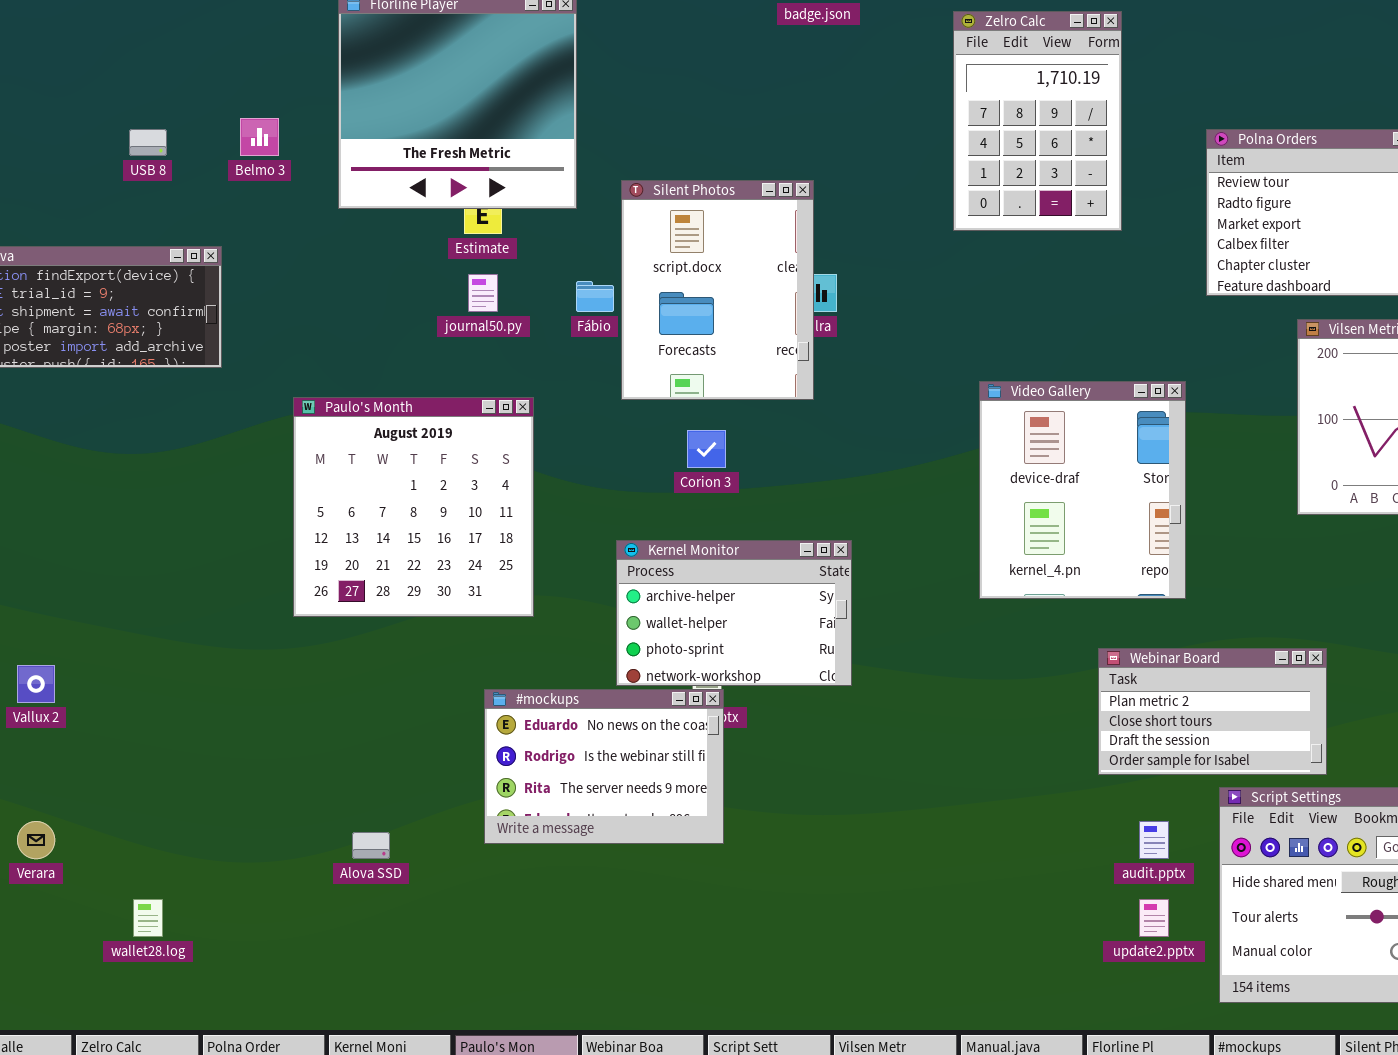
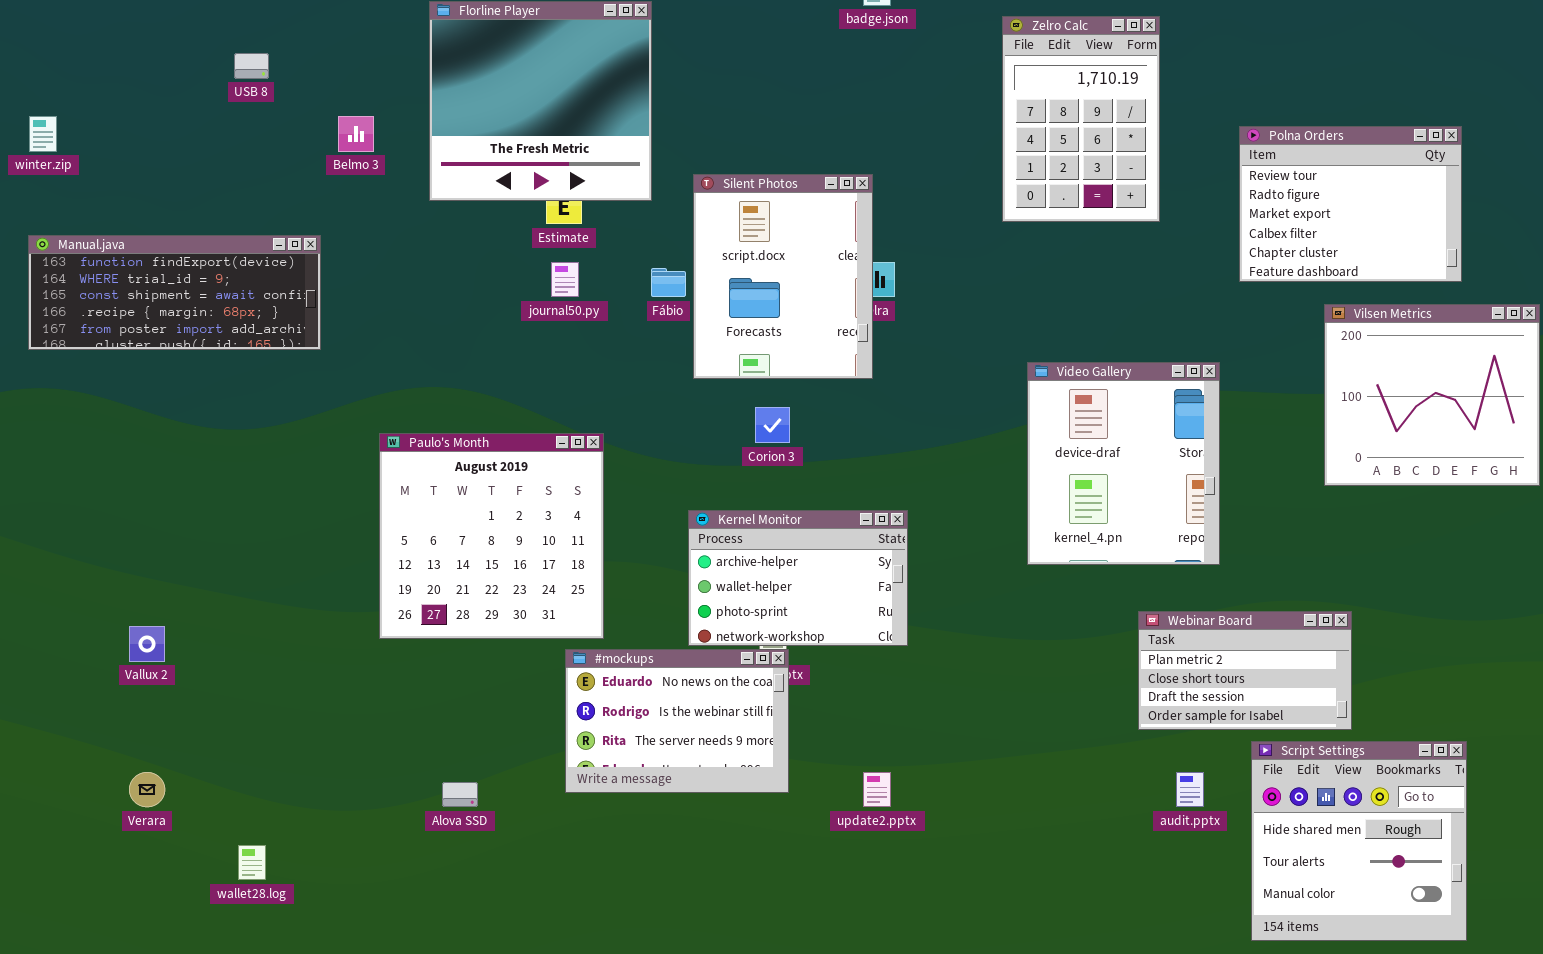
USB 8: [129,129,167,156] -> [234,53,269,79], moved
Paulo's Month: [293,397,534,617] -> [379,433,604,639], moved
update2.pptx: [1139,899,1169,937] -> [863,772,891,807], moved

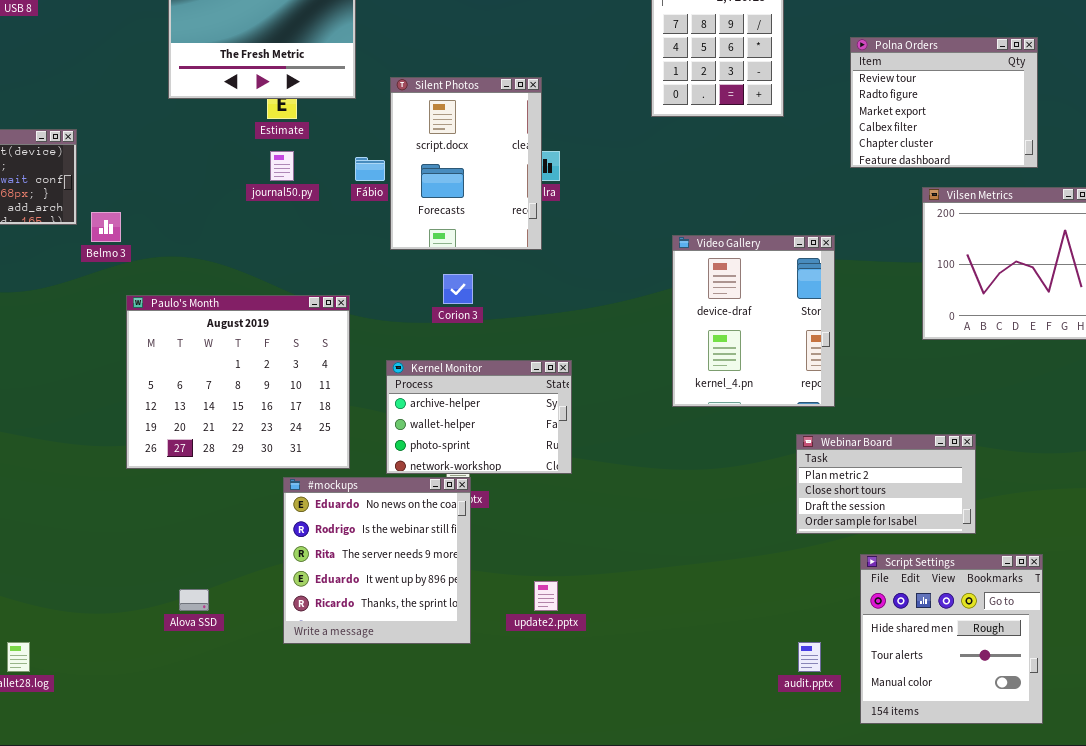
Belmo 3: [338,116,374,152] -> [91,212,121,242], moved
Paulo's Month: [379,433,604,639] -> [126,295,350,469], resized
Webinar Board: [1138,611,1352,730] -> [796,434,976,534], moved
#mockups: [565,649,789,793] -> [283,477,471,644], resized
audit.pptx: [1176,772,1204,807] -> [798,642,821,672], moved

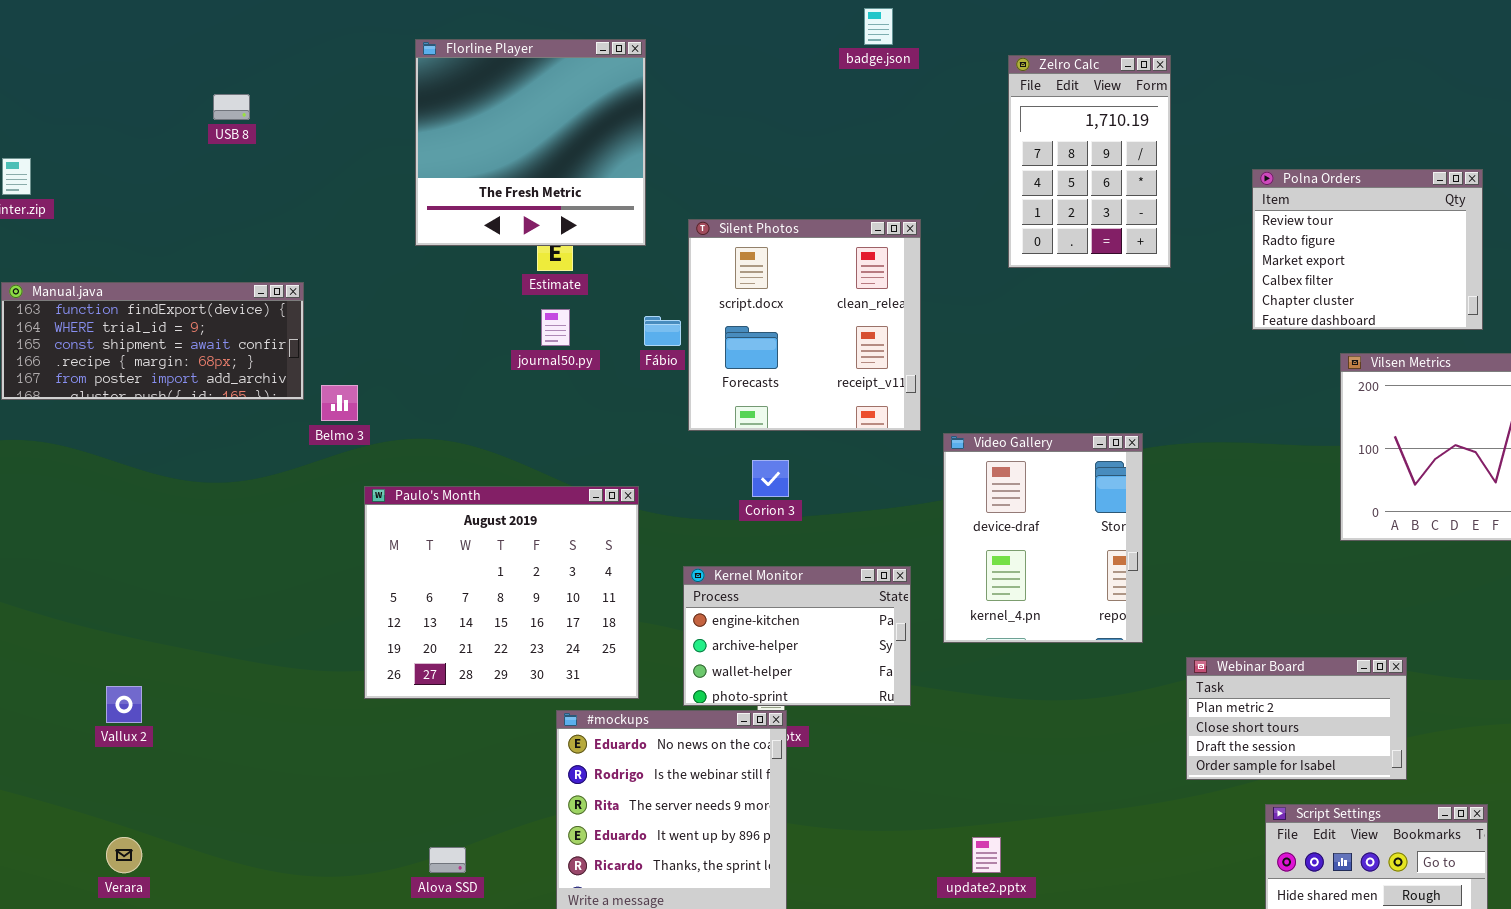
Silent Photos: [390,77,542,250] -> [688,219,921,431], resized
Video Gallery: [672,235,835,407] -> [943,433,1143,643], moved
Kernel Monitor: [386,360,572,474] -> [683,566,911,706], scrolled up 1 row
update2.pptx: [534,581,558,611] -> [972,837,1001,873], moved

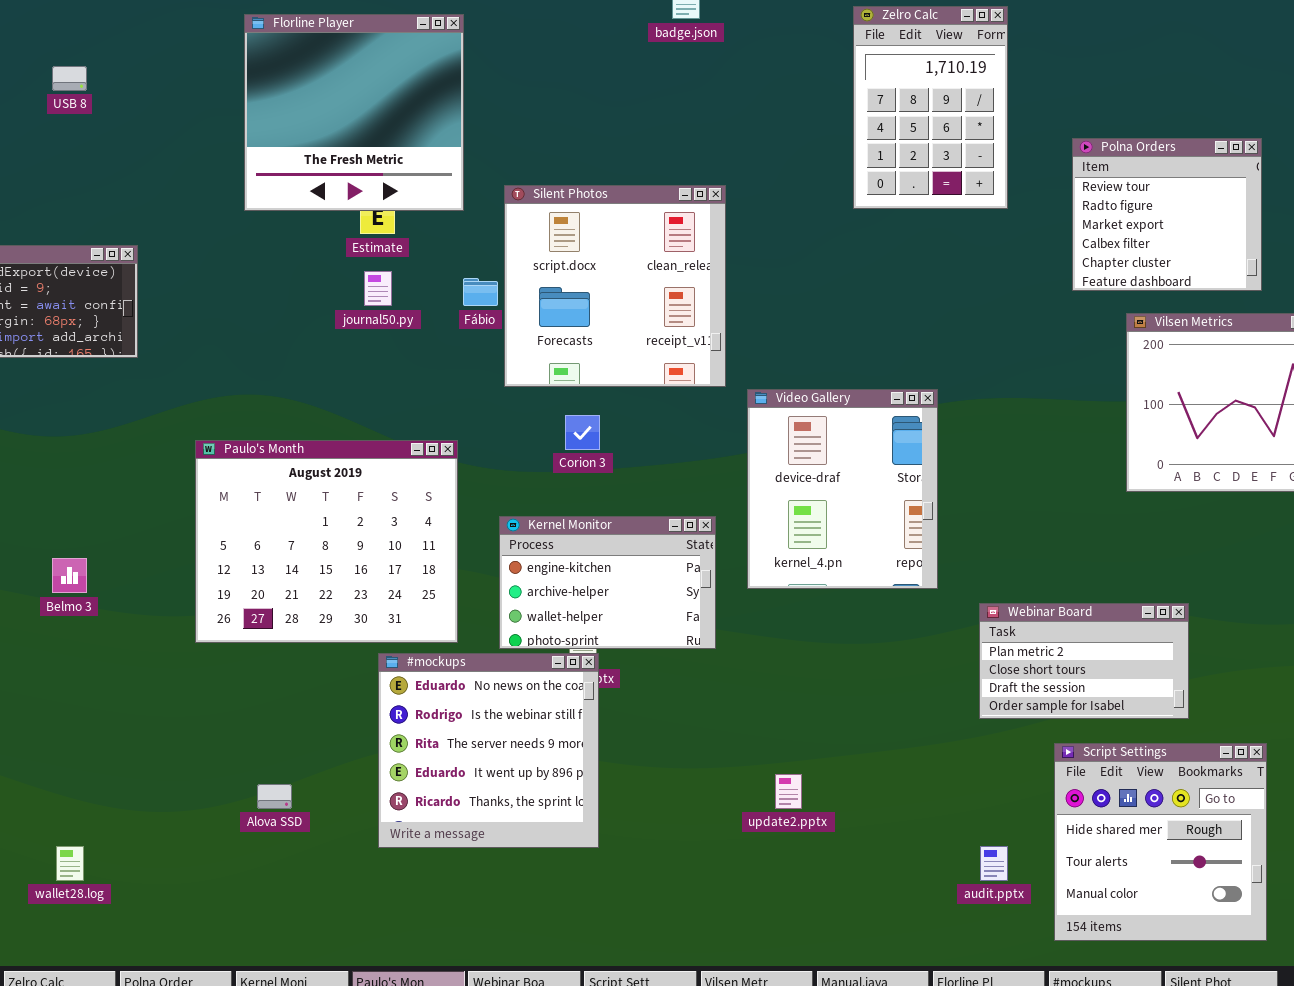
Zelro Calc: [1008,55,1171,268] -> [853,6,1008,209], moved
Polna Orders: [1252,169,1483,330] -> [1072,138,1262,291], resized
Belmo 3: [321,385,358,421] -> [52,558,87,593], moved

